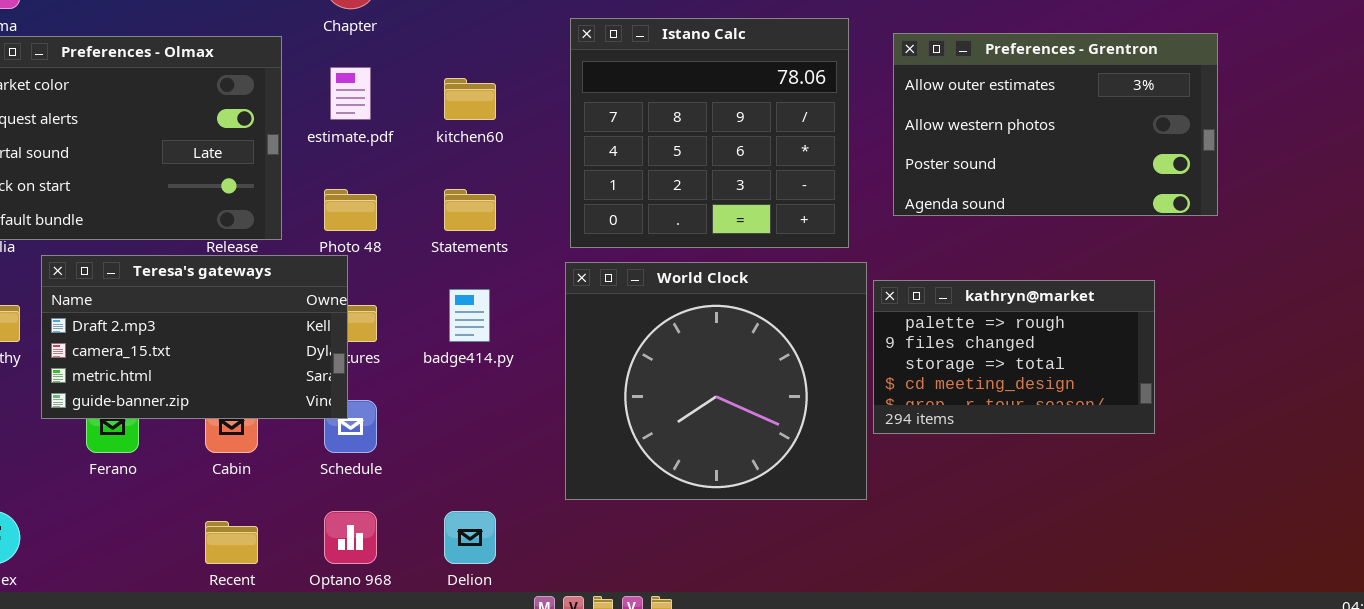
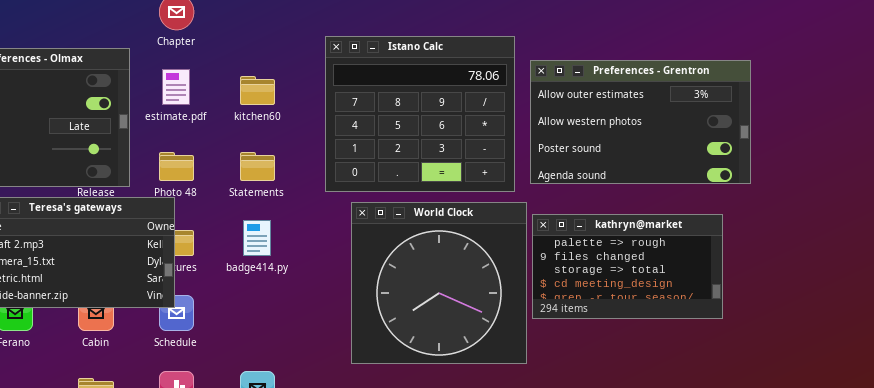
Preferences - Grentron: [893,33,1218,216] -> [530,60,751,184], moved
World Clock: [565,262,867,500] -> [351,202,527,364], resized

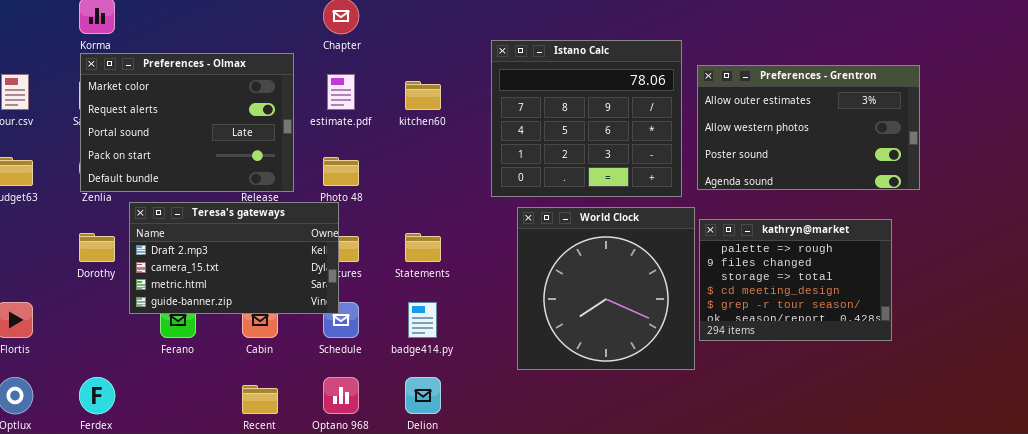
Statements: [240,152,275,181] -> [405,233,441,262], moved
kathryn@market: [532,214,723,319] -> [699,219,892,341], resized
badge414.py: [243,220,271,256] -> [408,302,437,338], moved

